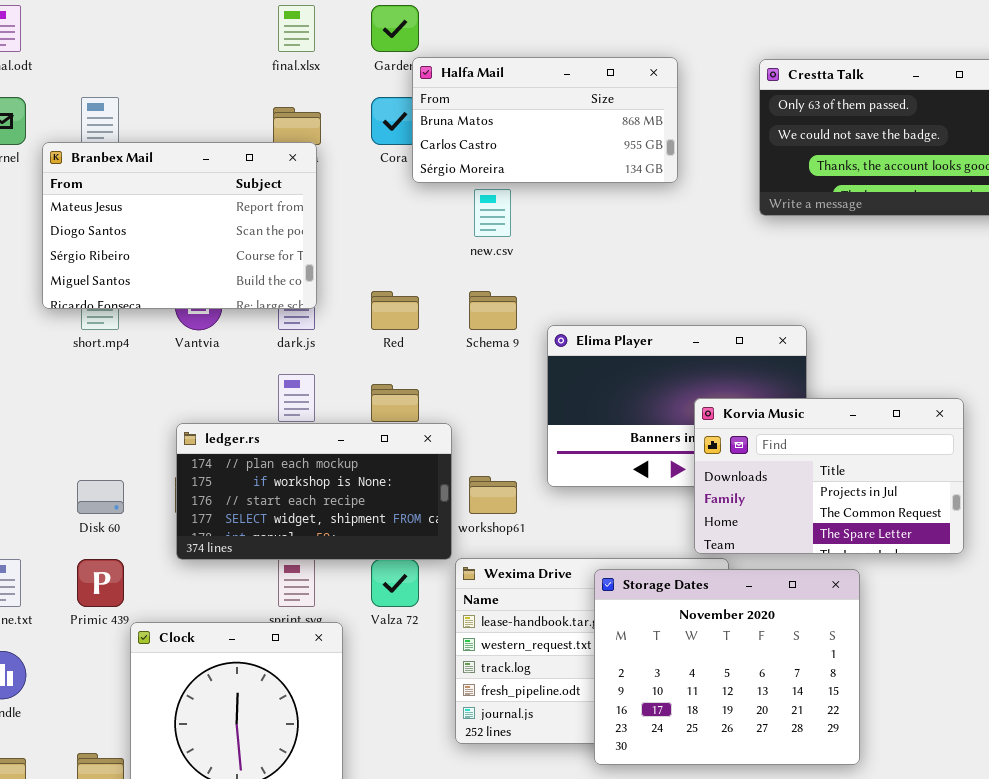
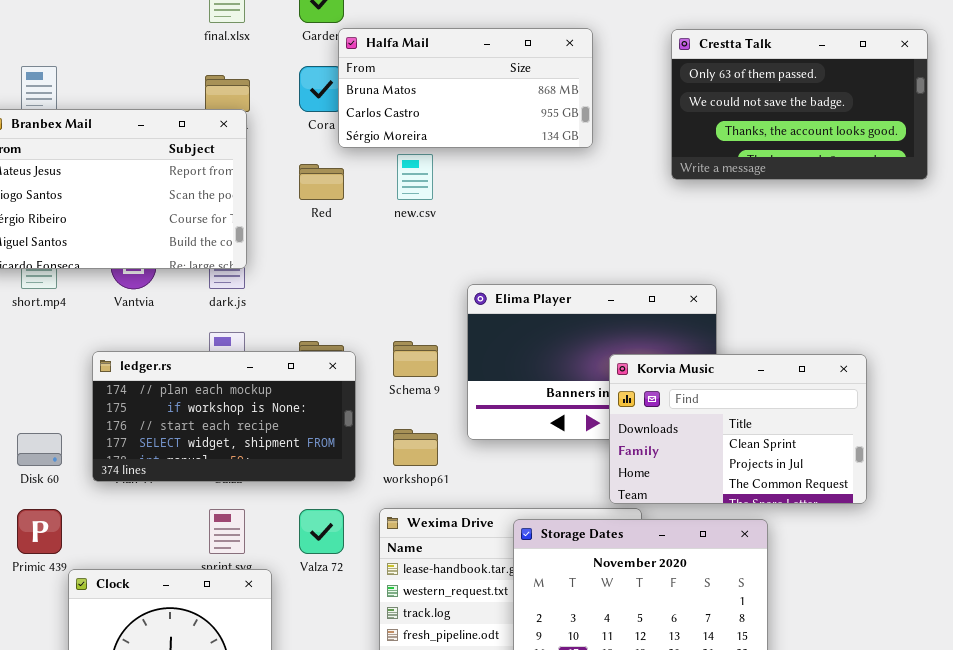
Red: [371,291,419,330] -> [299,164,344,200], moved
Schema 9: [469,291,517,330] -> [393,341,438,377], moved
Korvia Music: [694,398,964,554] -> [609,354,867,504], scrolled up 1 row
ledger.rs: [176,423,452,560] -> [92,351,356,482], moved

